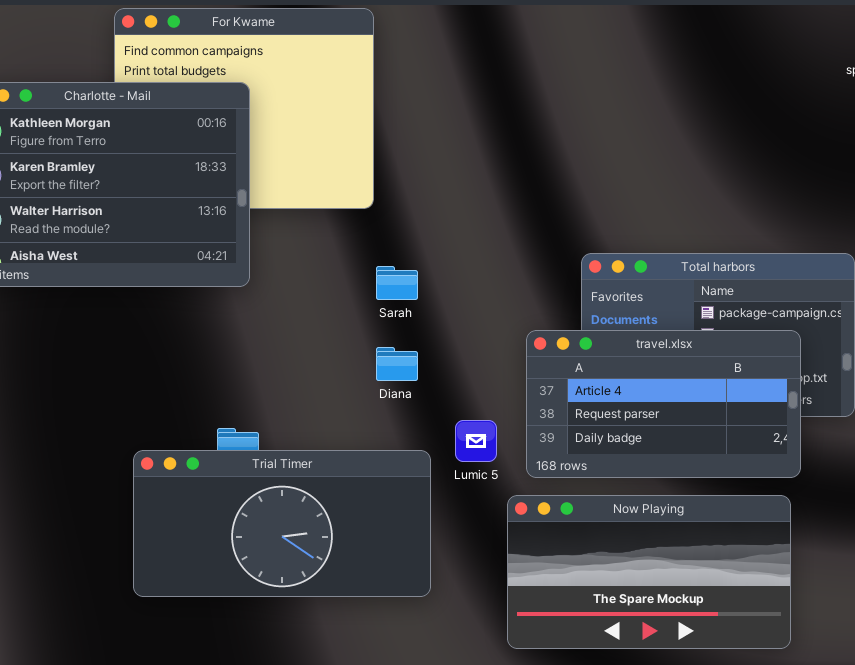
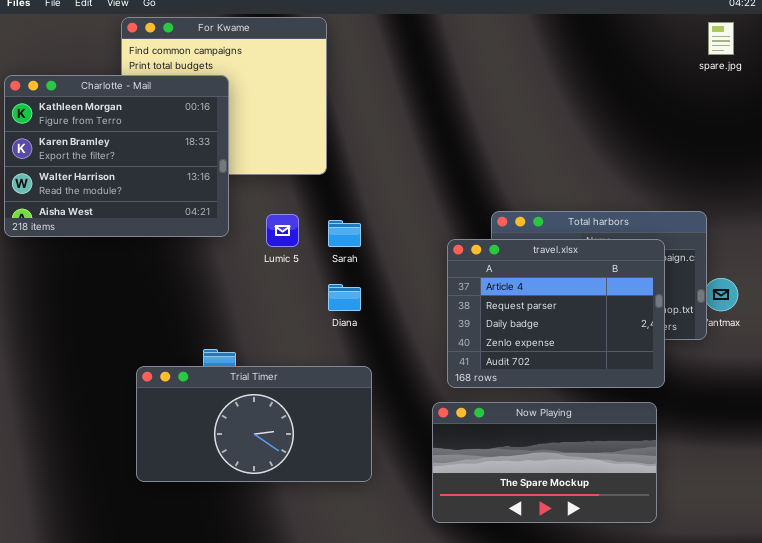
travel.xlsx: [526,330,801,478] -> [447,239,665,388], resized
Lumic 5: [455,420,497,462] -> [266,214,299,247], moved

